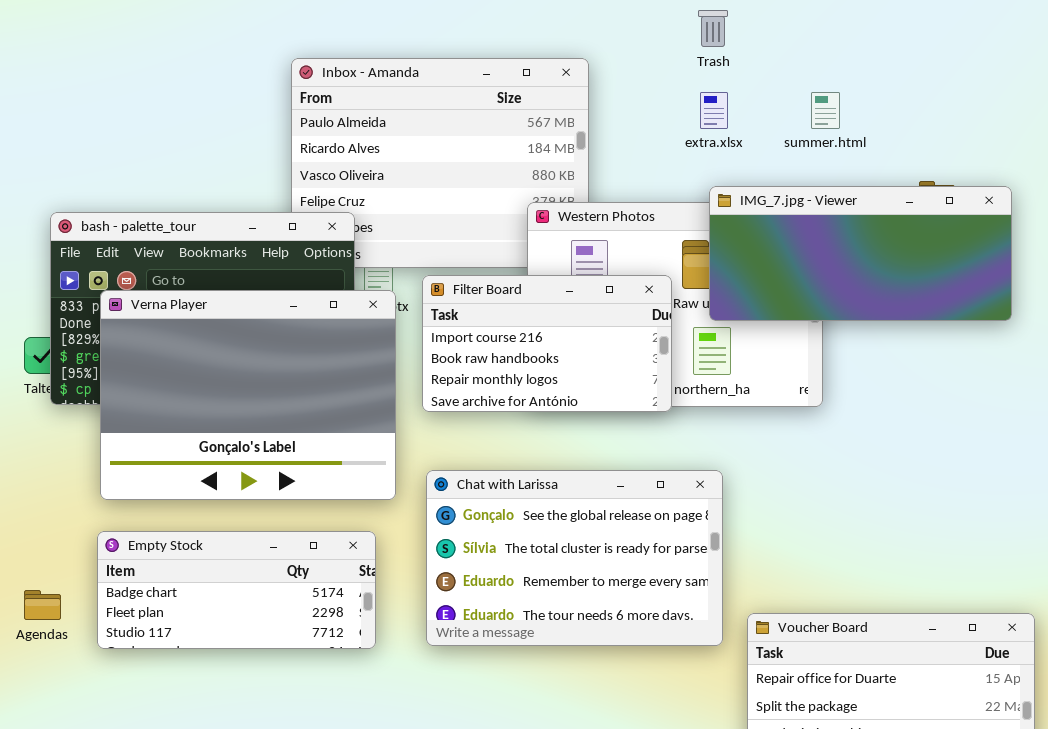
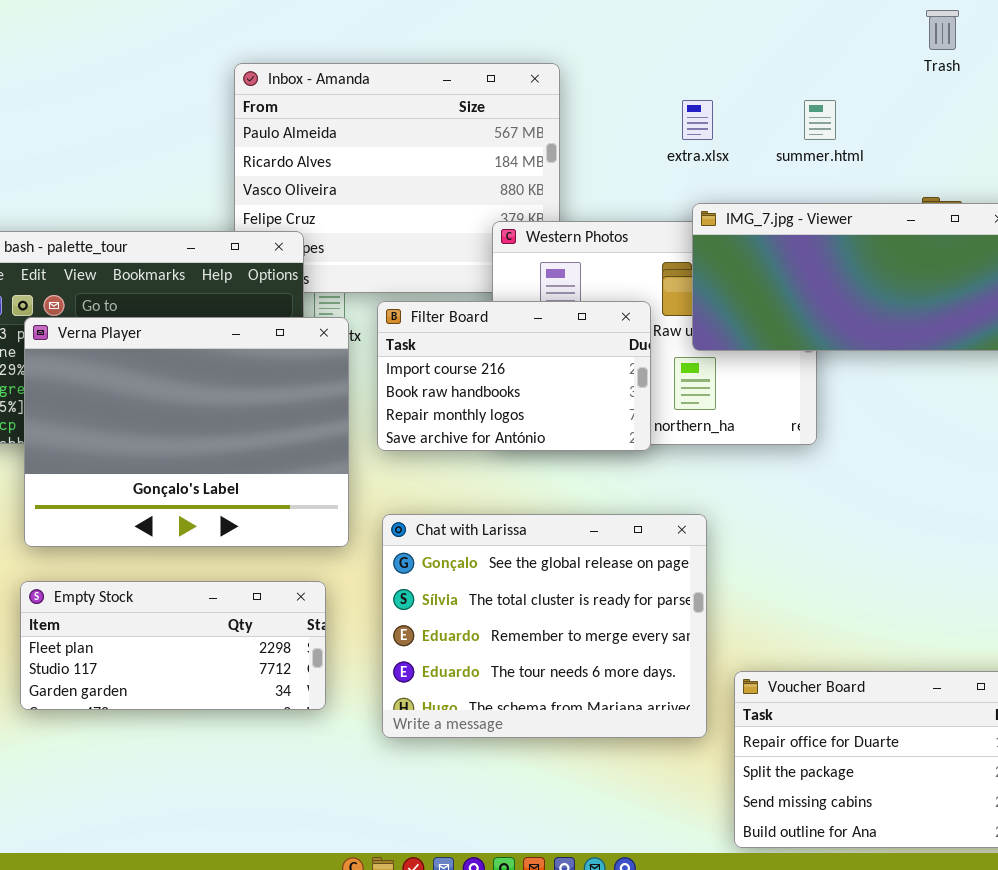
Trash: [698,10,728,47] -> [926,10,959,50], moved
Chat with Larissa: [426,470,723,646] -> [382,514,707,738], resized
Empty Stock: [97,531,376,649] -> [20,581,326,710], scrolled down 1 row

